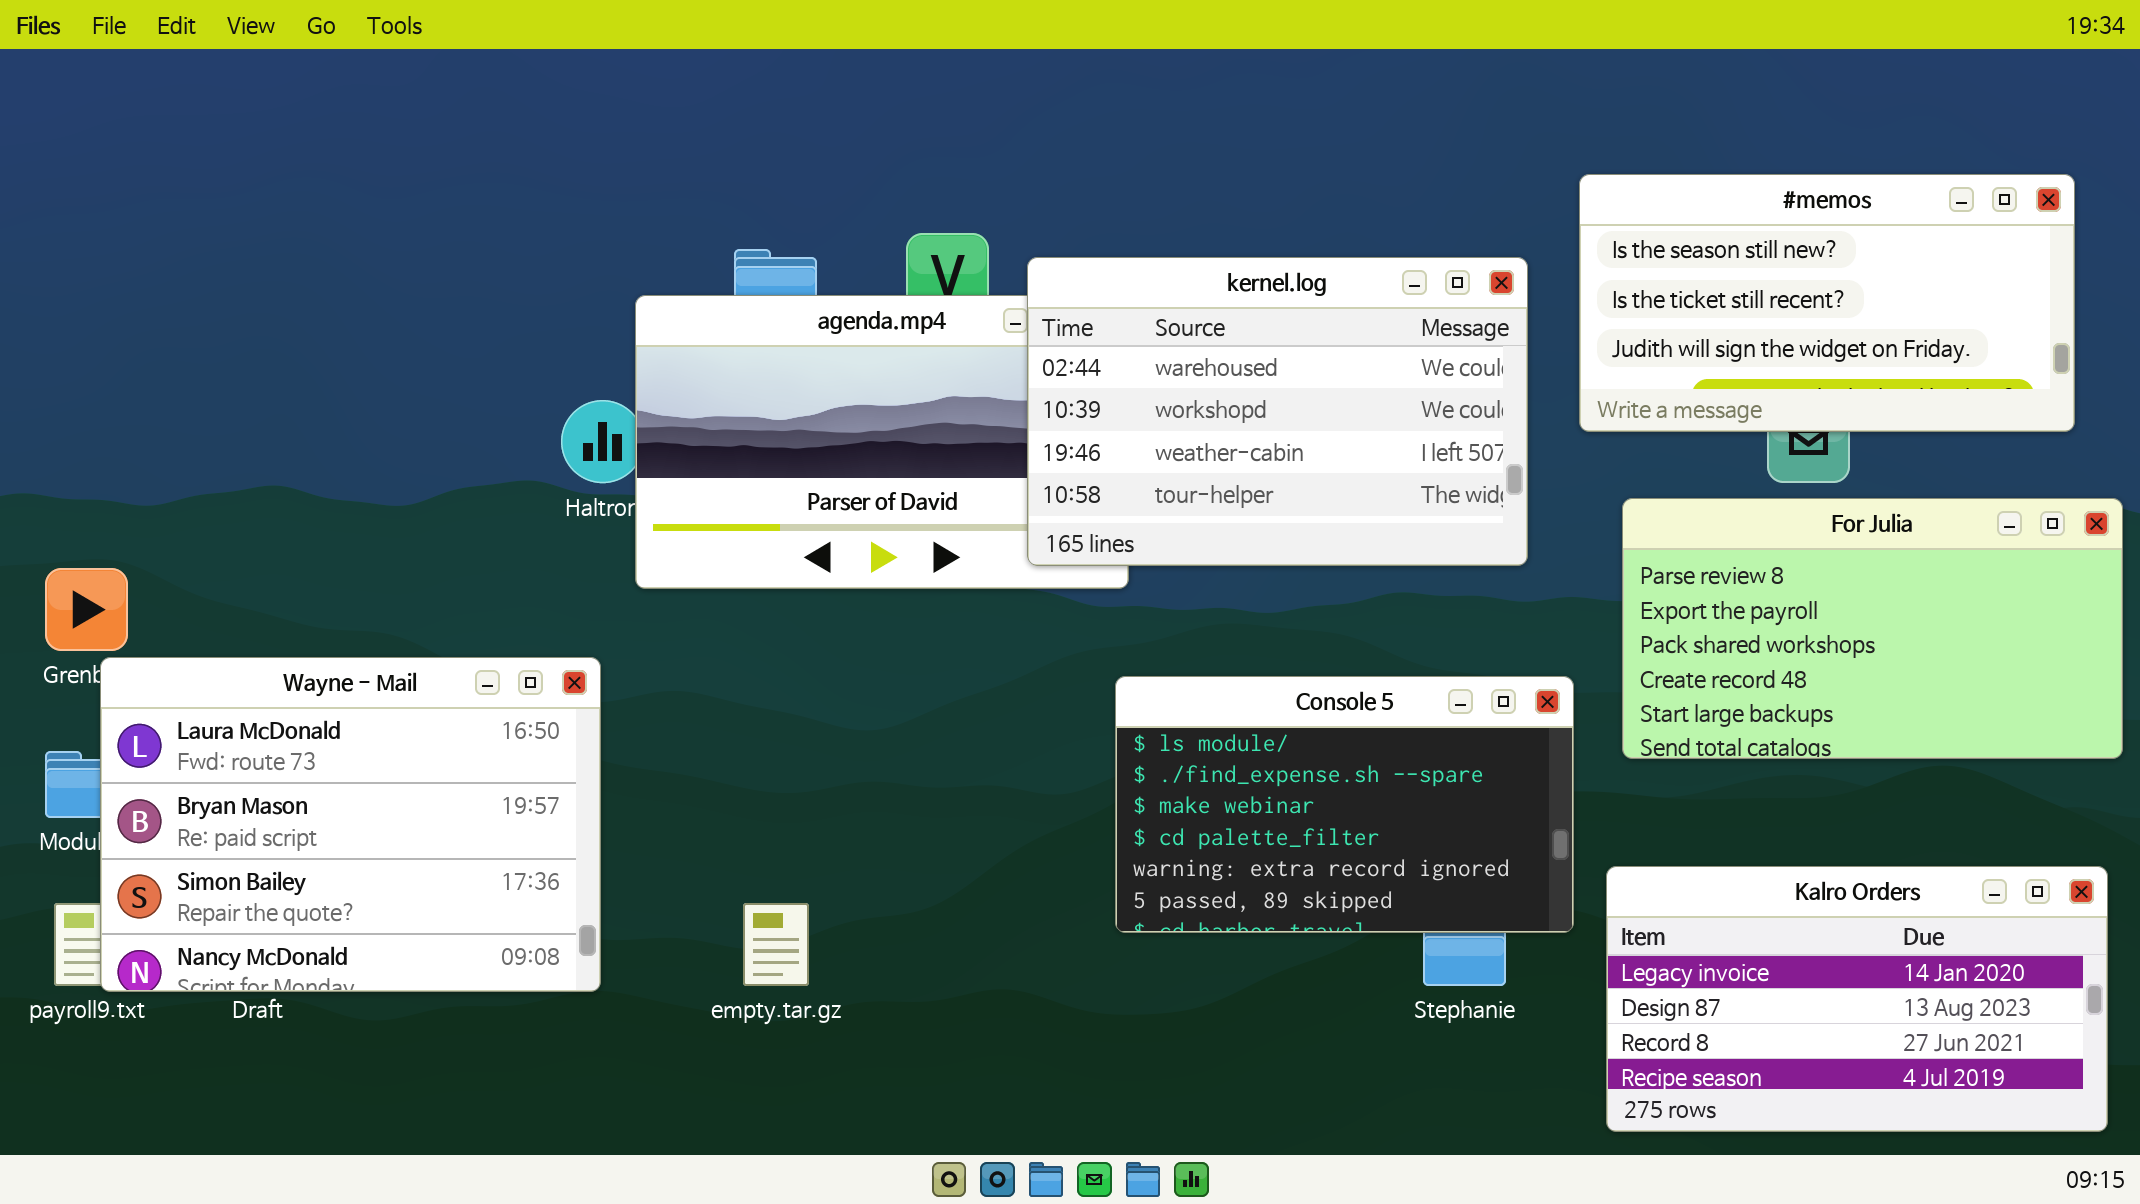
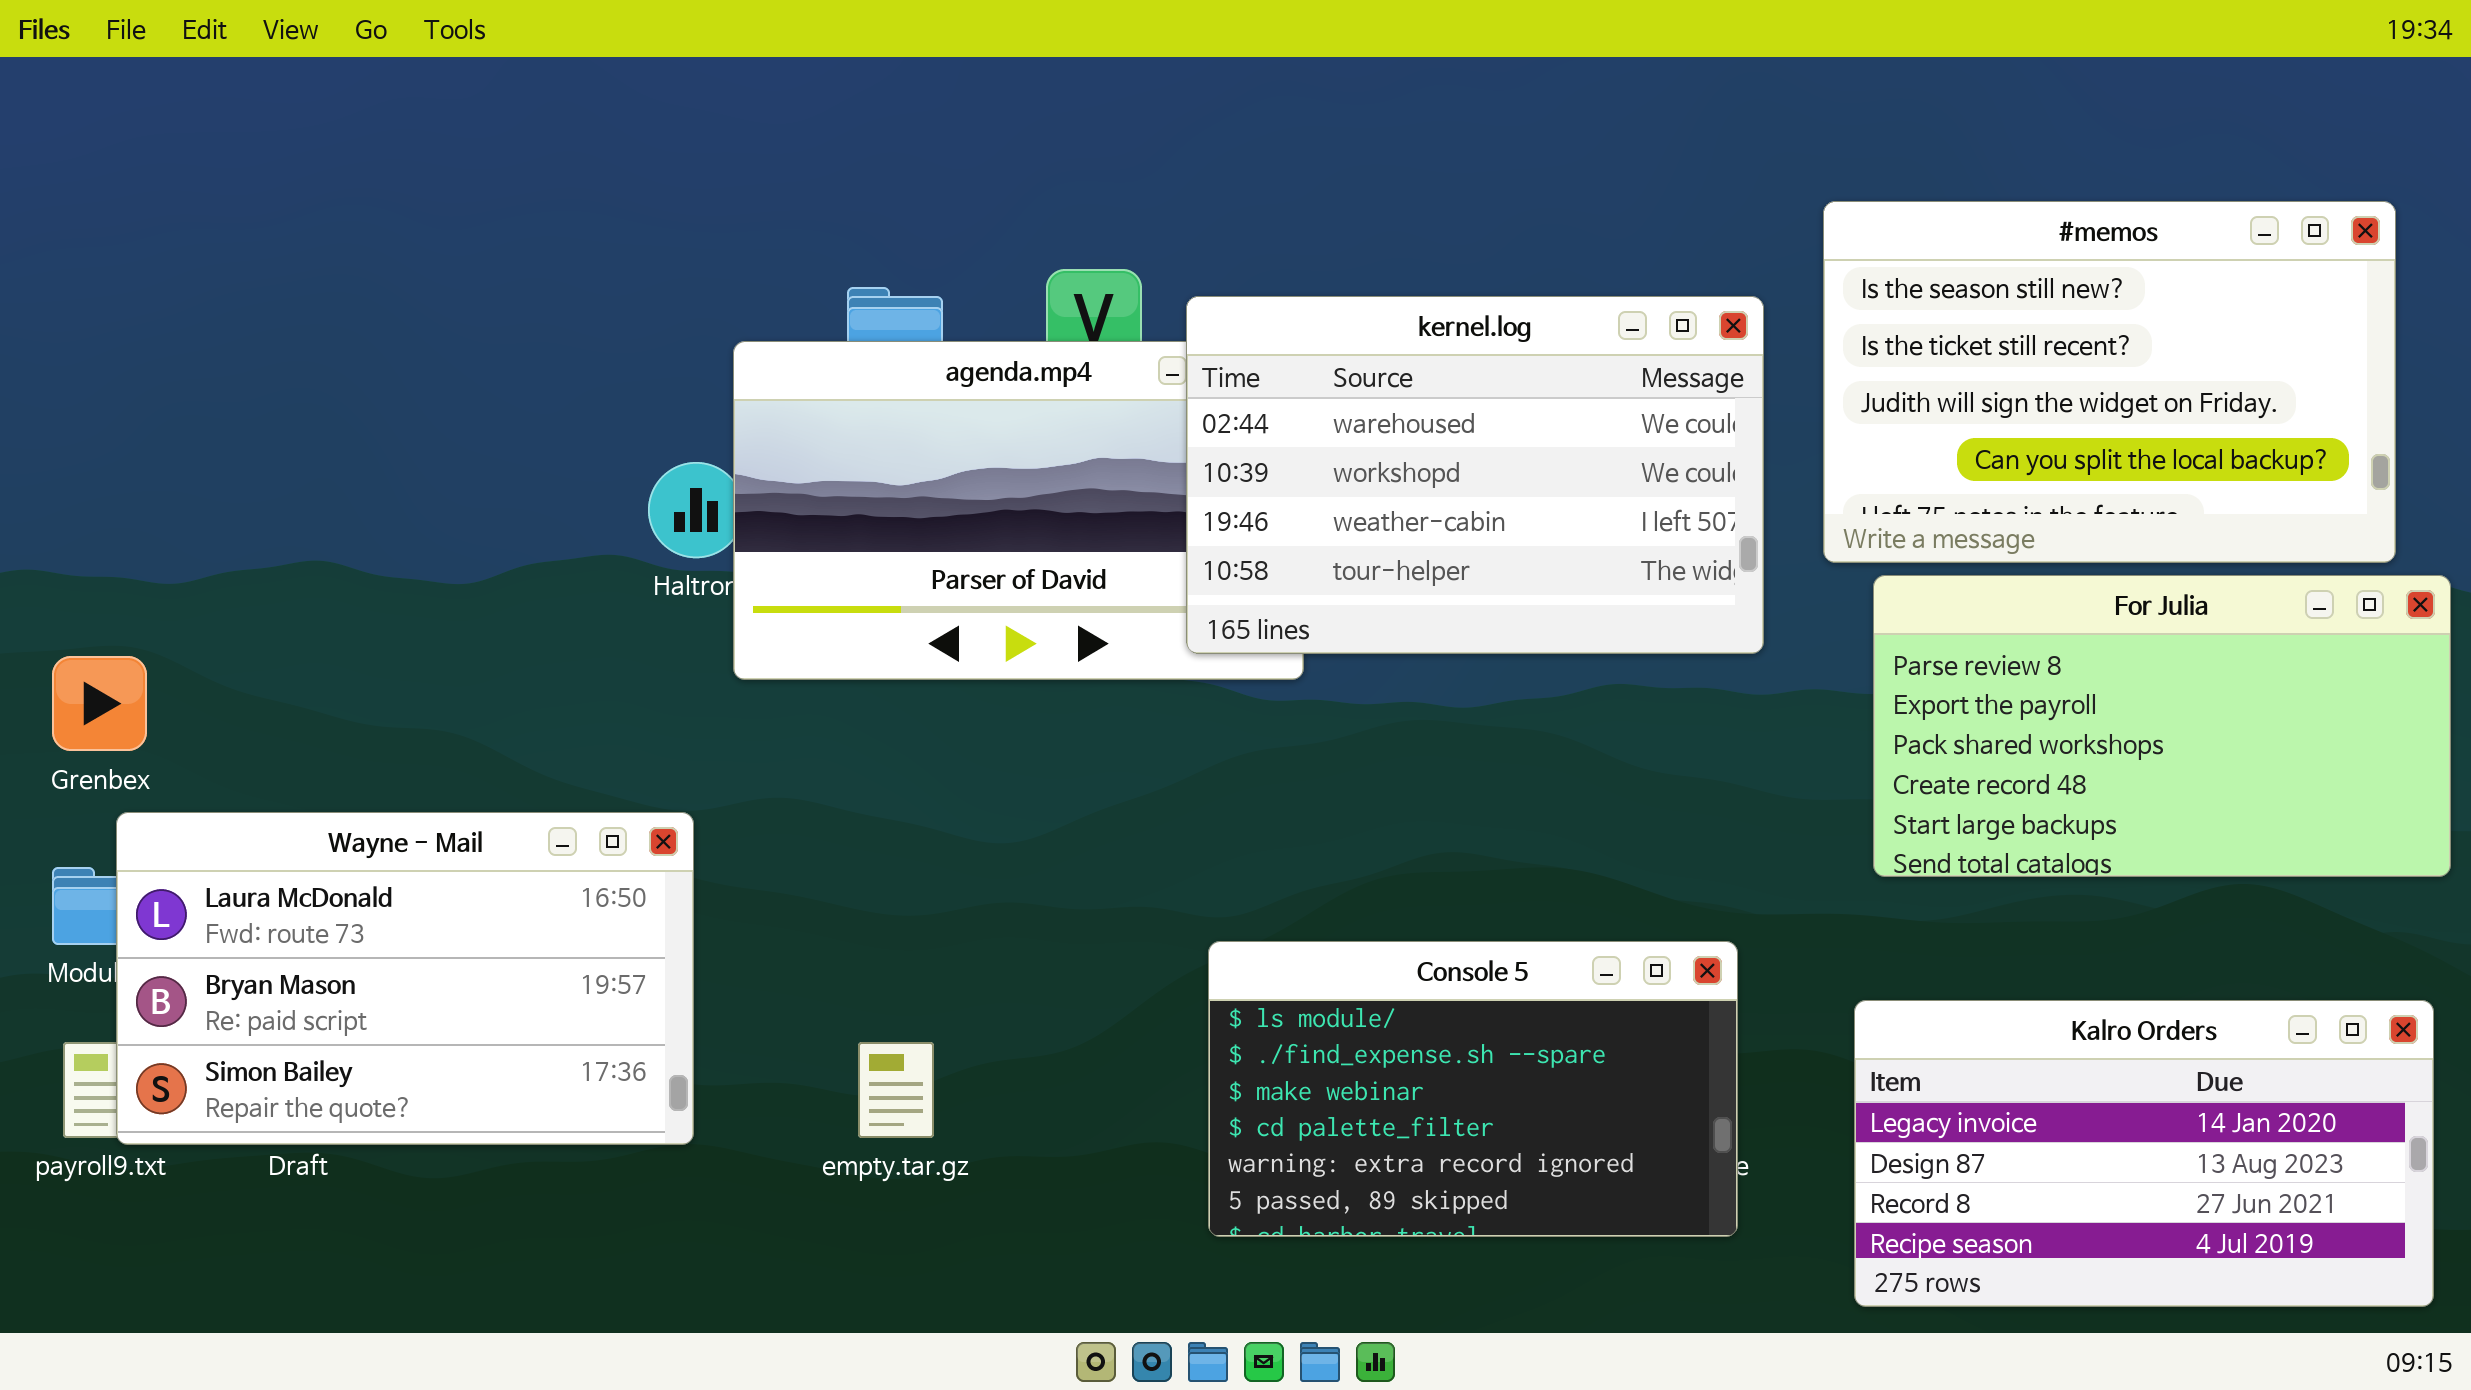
#memos: [1579,174,2075,432] -> [1823,201,2396,563], resized
Wayne - Mail: [100,657,601,992] -> [116,812,694,1145], resized
Console 5: [1115,676,1574,933] -> [1208,941,1738,1237], moved

